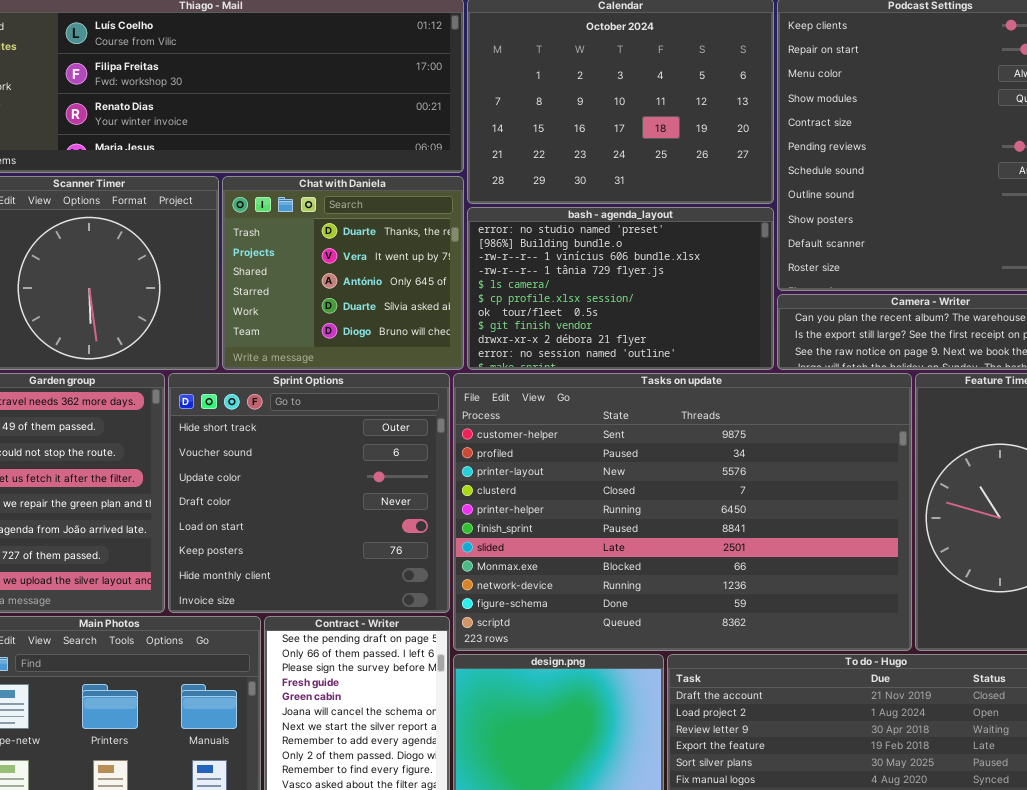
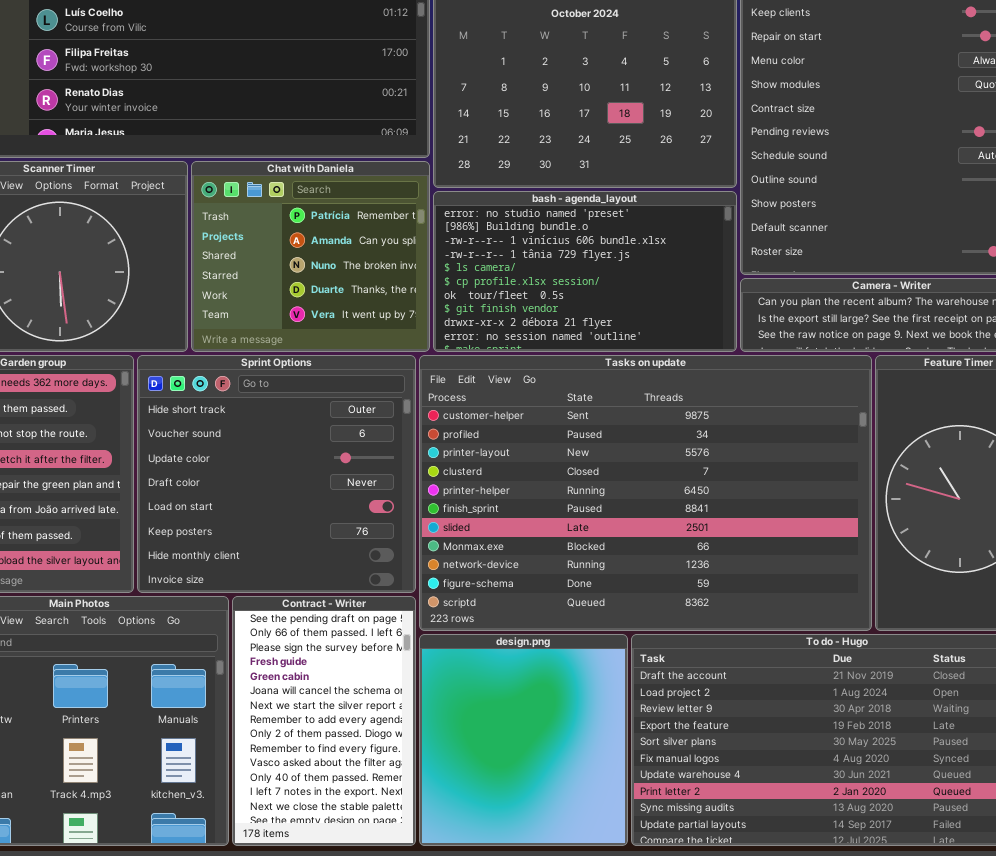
Chat with Daniela: [222,176,464,370] -> [191,161,430,352], scrolled up 3 rows

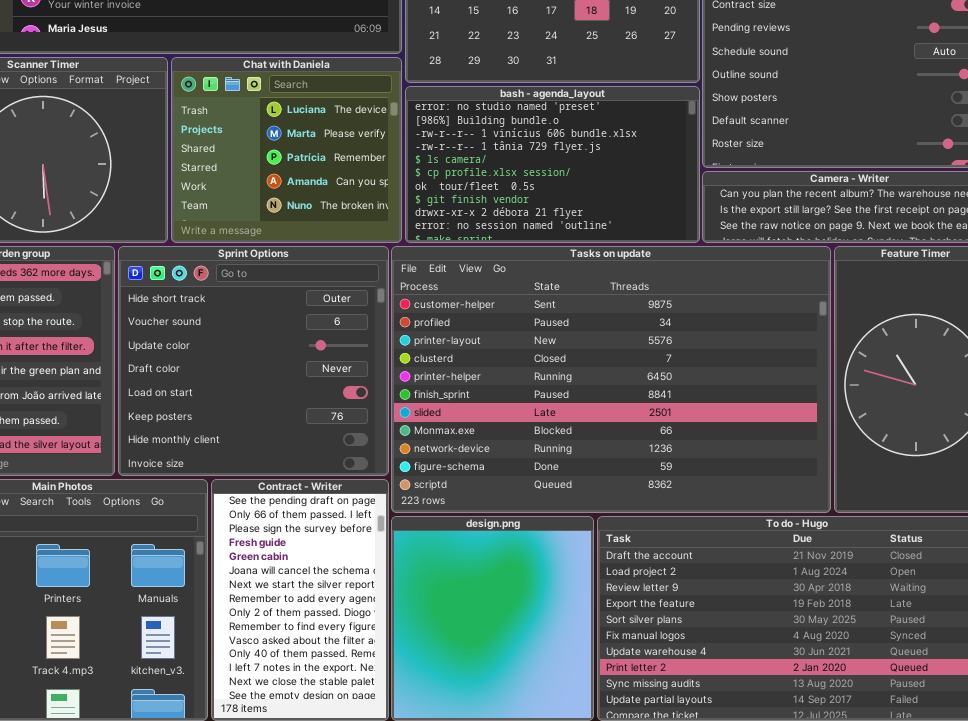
Chat with Daniela: [191,161,430,352] -> [171,57,402,243], scrolled up 2 rows

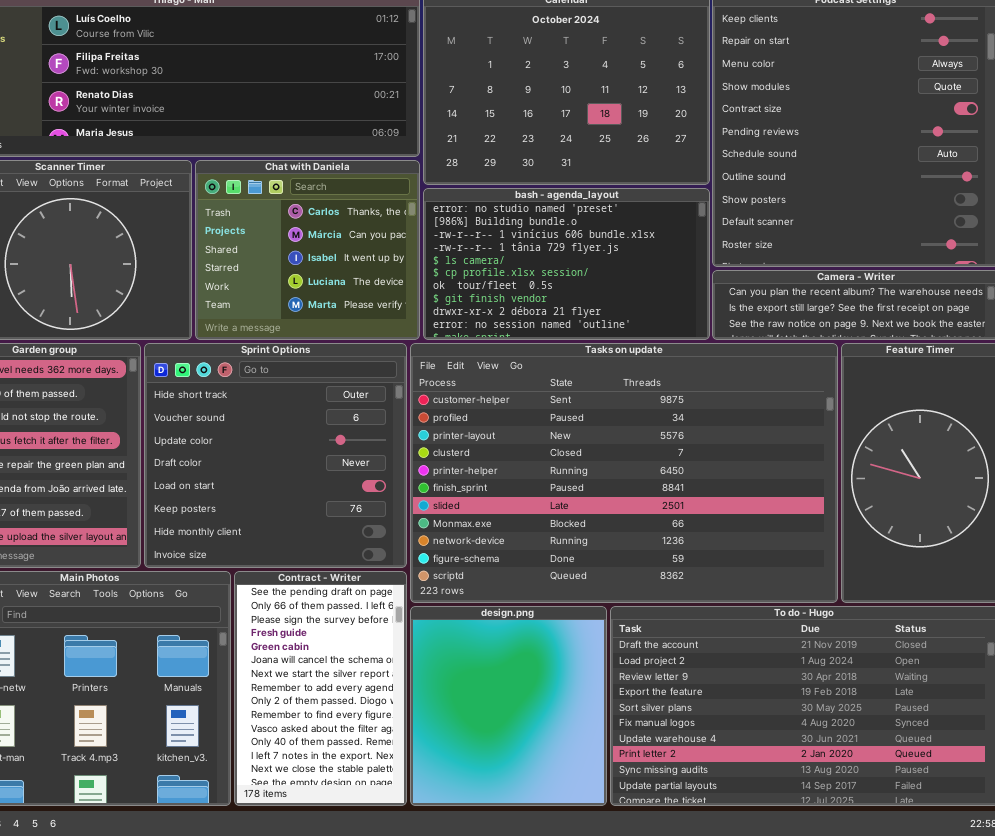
Chat with Daniela: [171,57,402,243] -> [195,160,420,340], scrolled up 3 rows

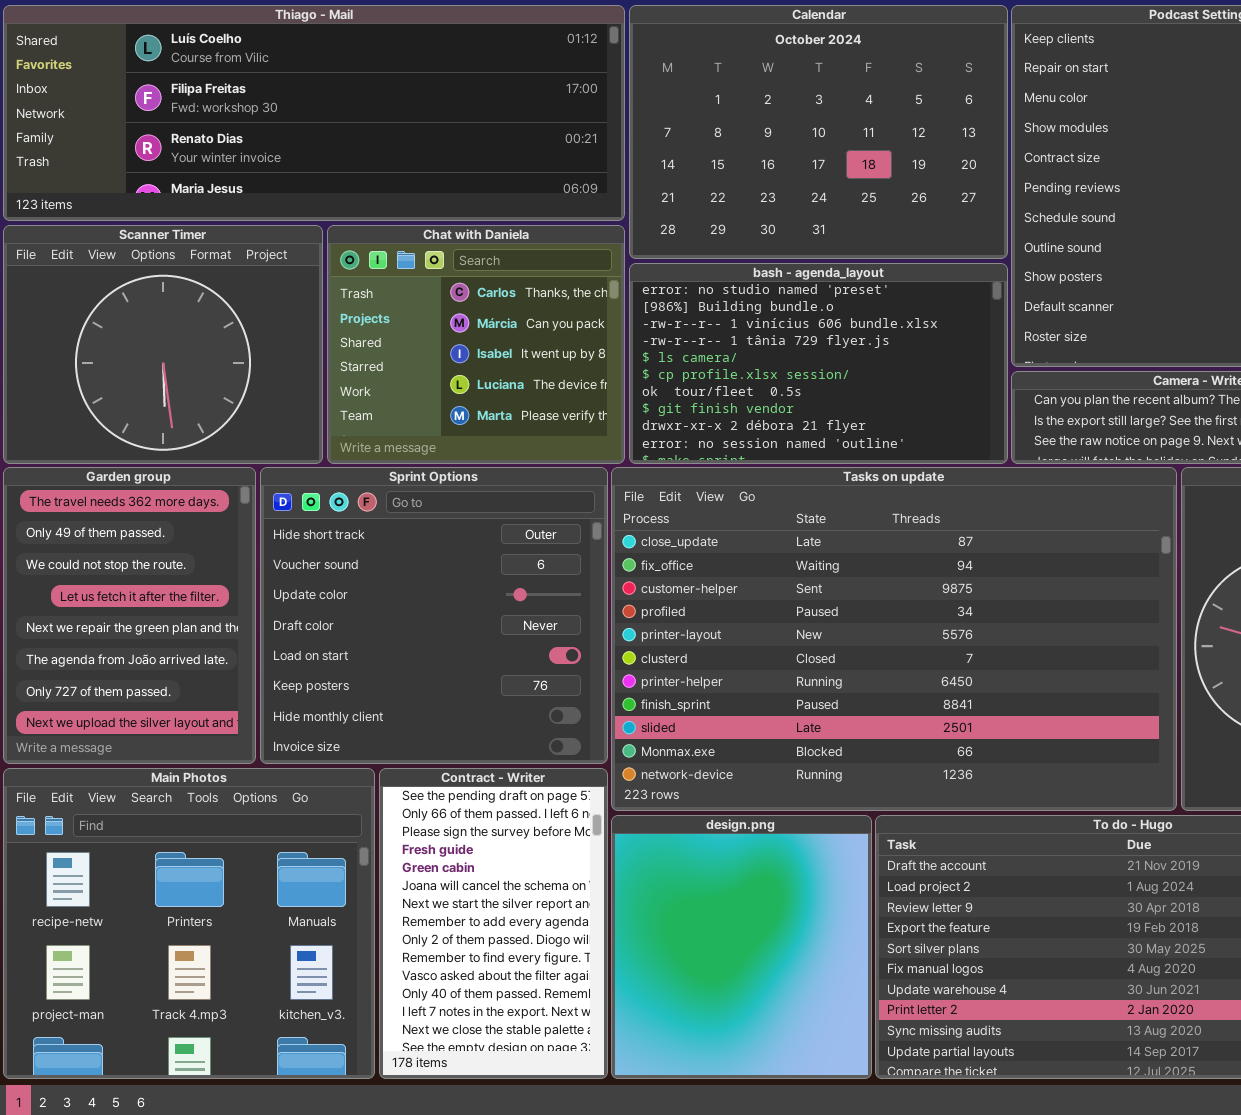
Tasks on update: [410,343,838,603] -> [611,467,1177,811], scrolled up 2 rows

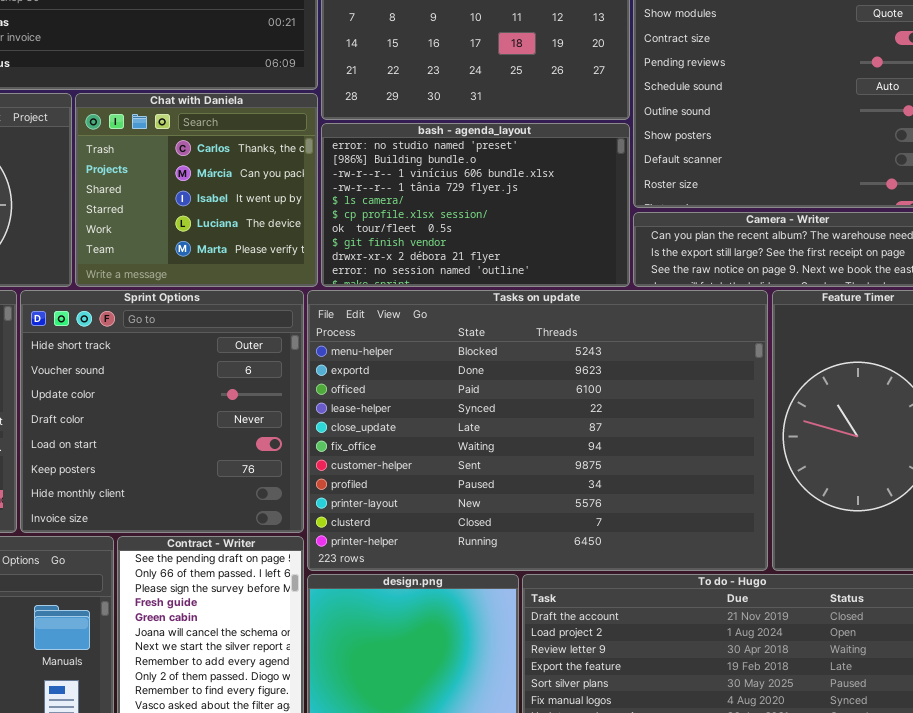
Tasks on update: [611,467,1177,811] -> [307,290,768,571], scrolled up 4 rows

